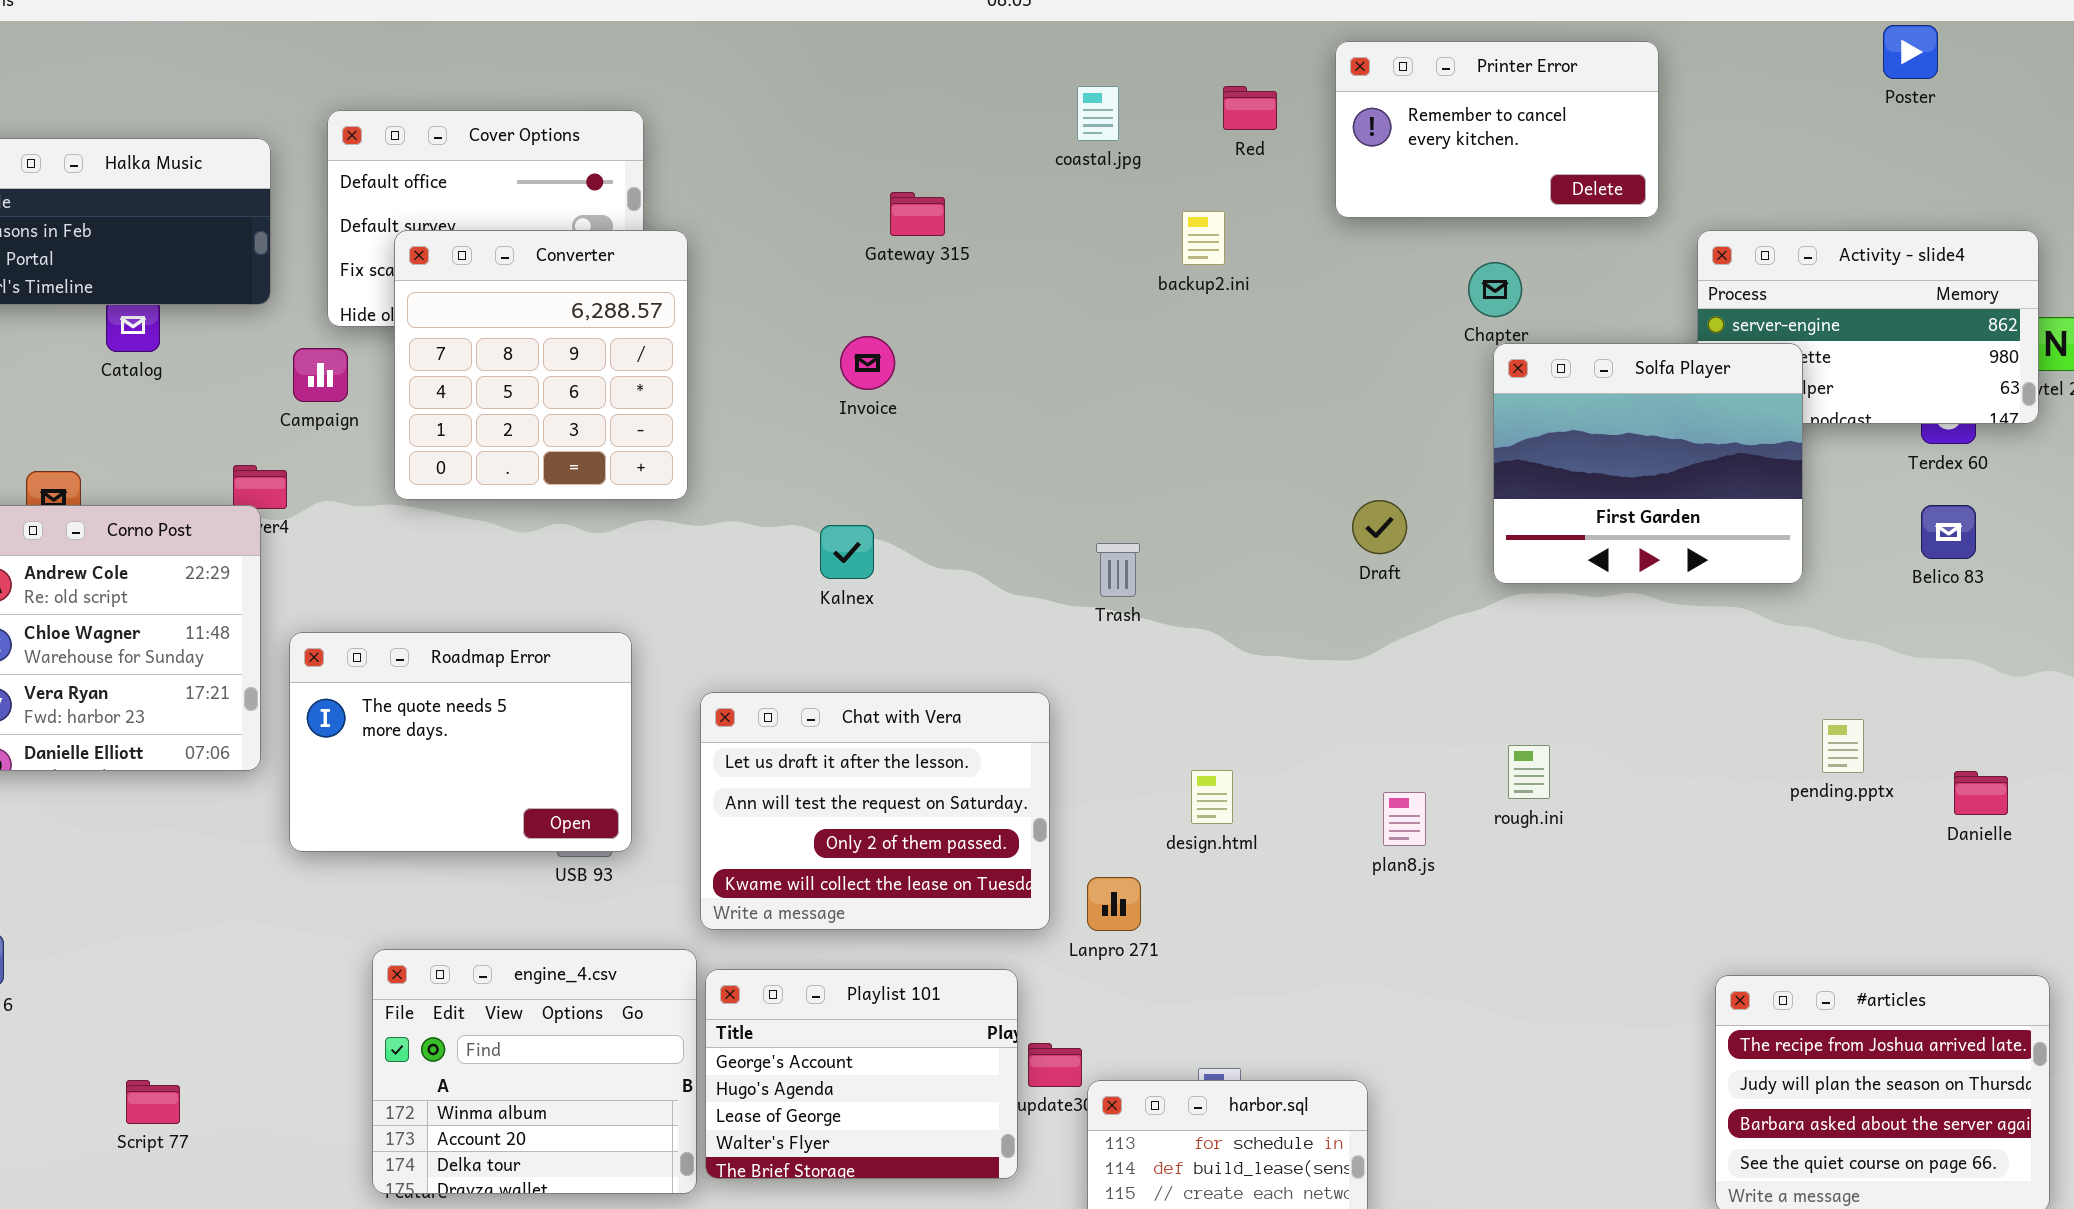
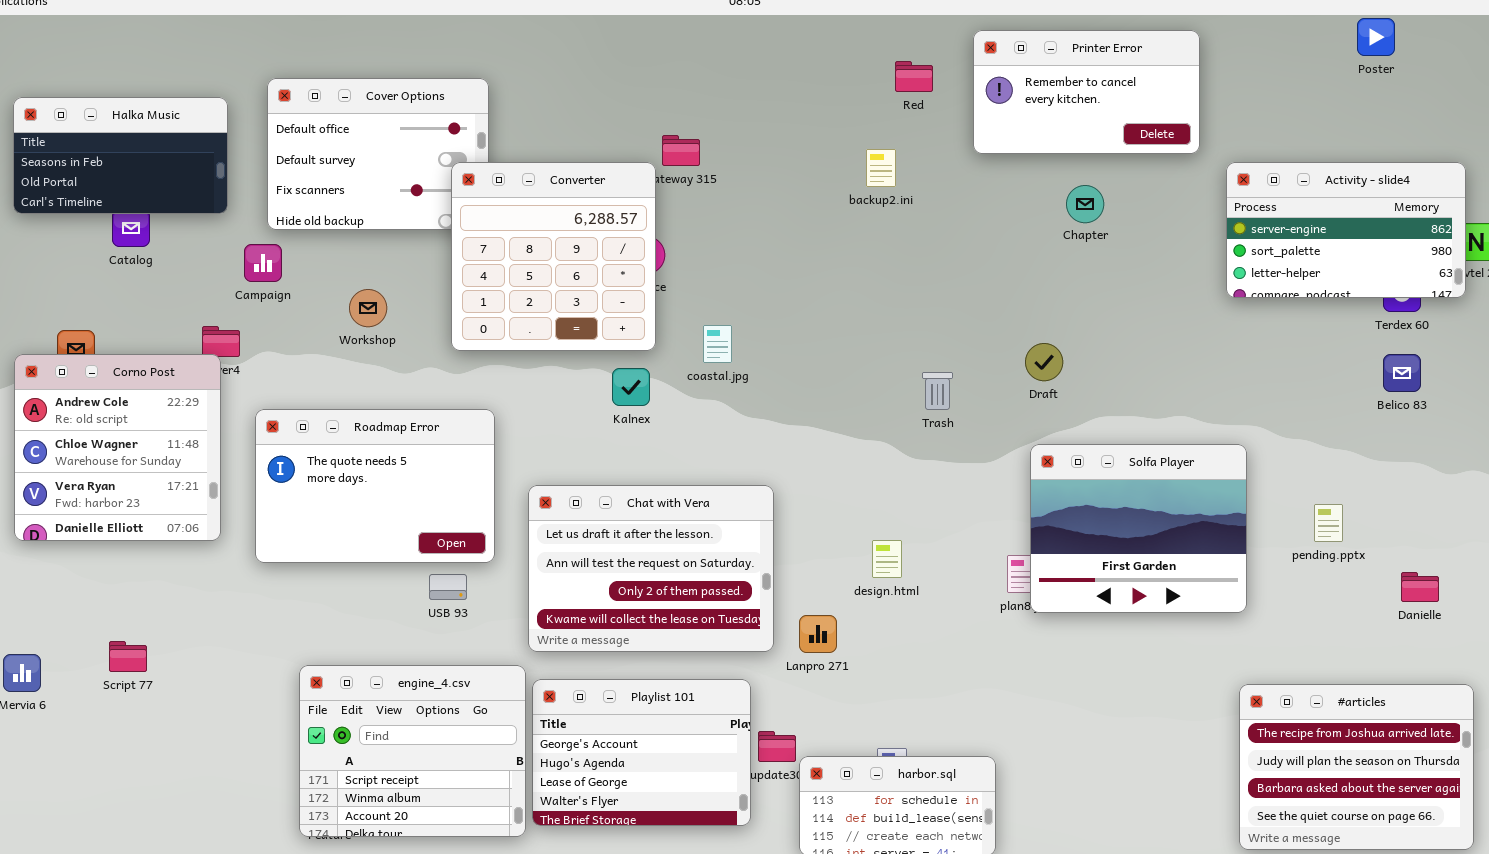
coastal.jpg: [1077,86,1119,141] -> [703,325,732,363], moved
Converter: [394,230,688,500] -> [451,162,656,351], moved
Solfa Player: [1493,343,1803,584] -> [1030,444,1247,613], moved
Draft: [1352,500,1407,554] -> [1025,343,1063,381], moved
Trash: [1096,543,1140,597] -> [922,372,953,410], moved
Roadmap Error: [289,632,632,852] -> [255,409,495,563], moved
Danielle: [1954,771,2008,815] -> [1401,572,1439,602], moved
engine_4.csv: [372,949,697,1194] -> [299,665,526,837], scrolled up 1 row
Script 77: [126,1080,180,1124] -> [109,641,147,672], moved

